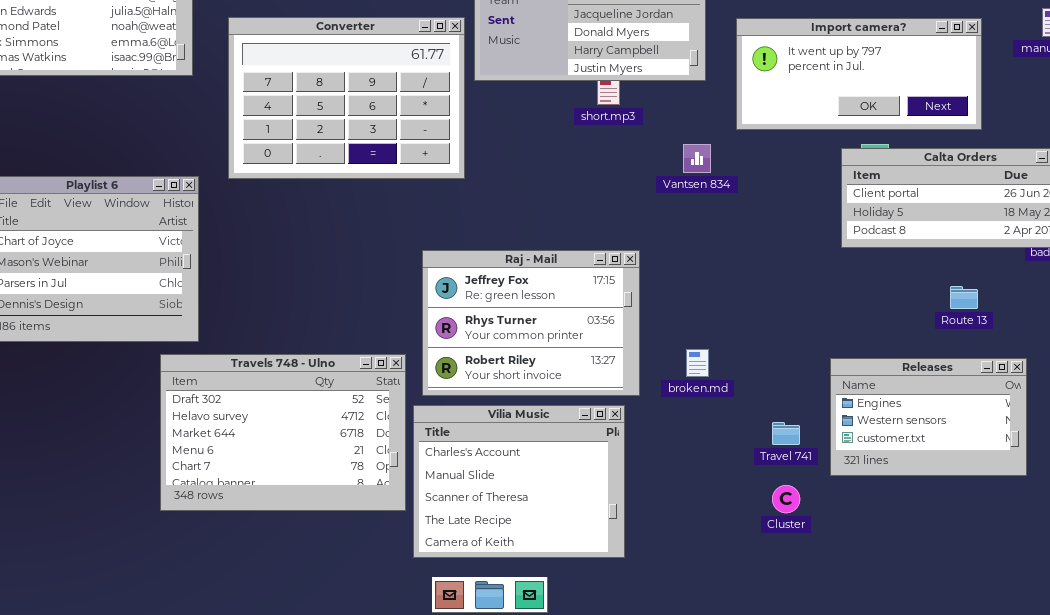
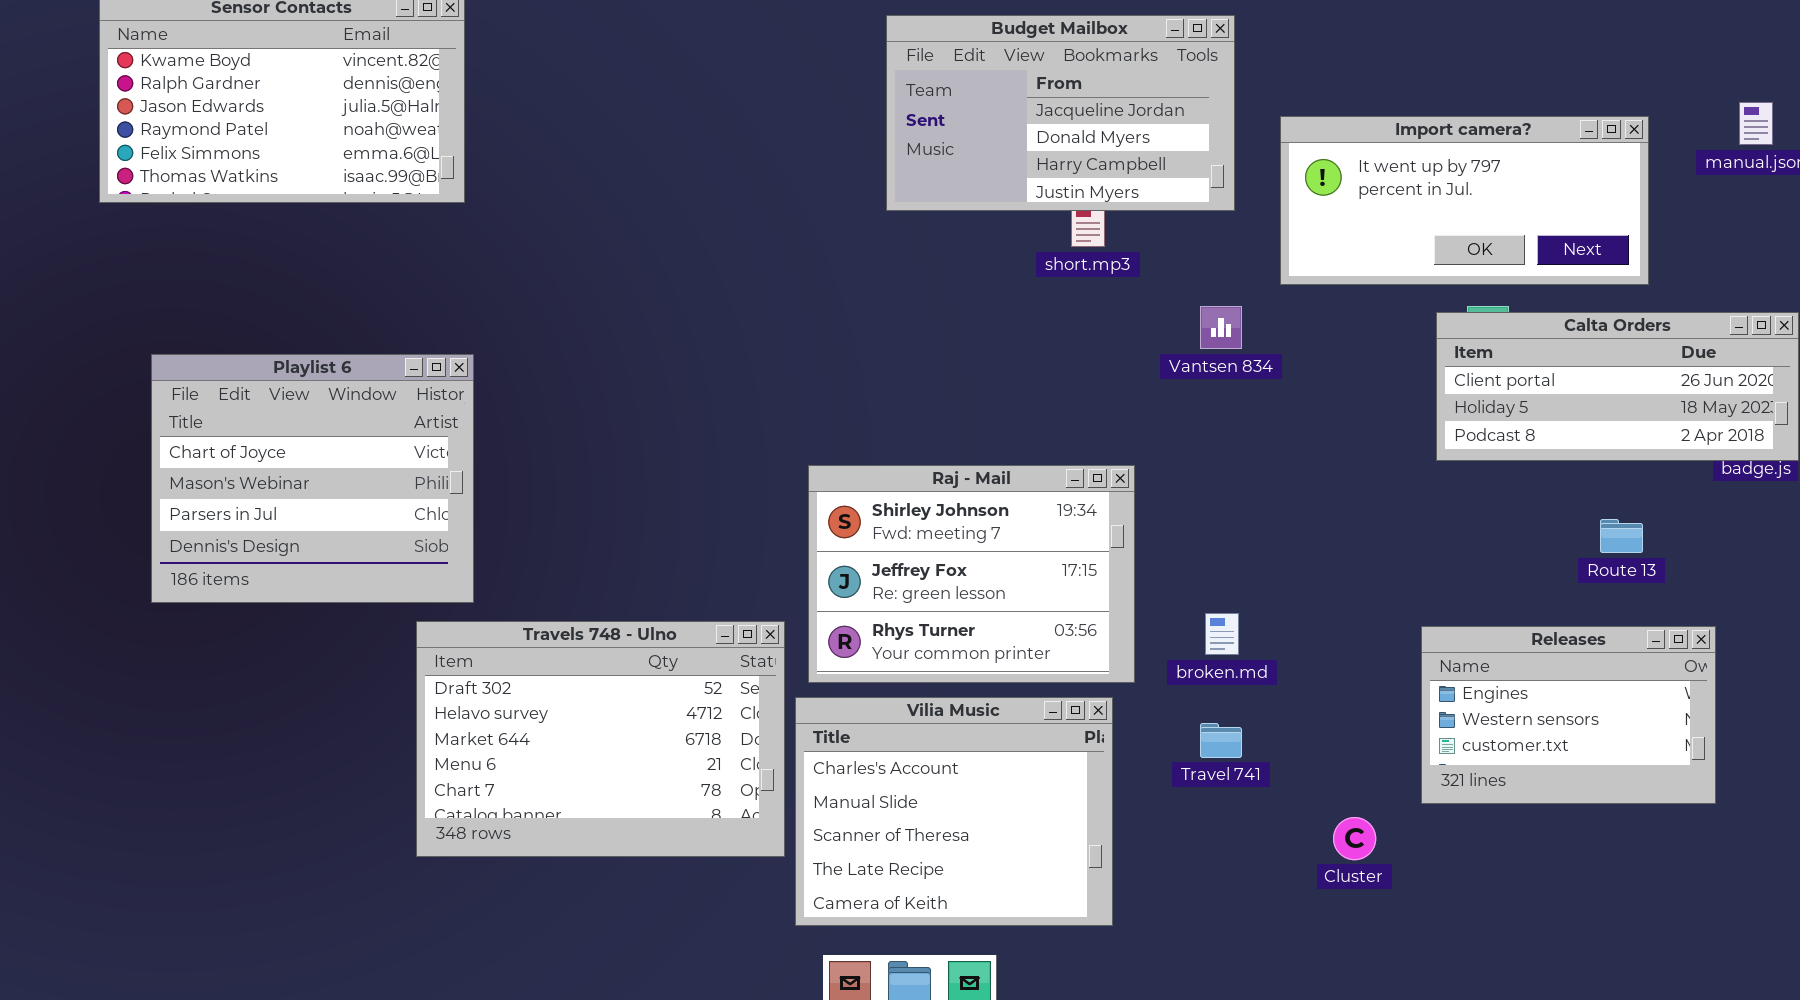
Converter: [228,17,465,179] -> none, closed
Raj - Mail: [422,250,640,396] -> [808,465,1135,683], scrolled up 1 row
Travel 741: [772,422,800,445] -> [1200,723,1242,758], moved

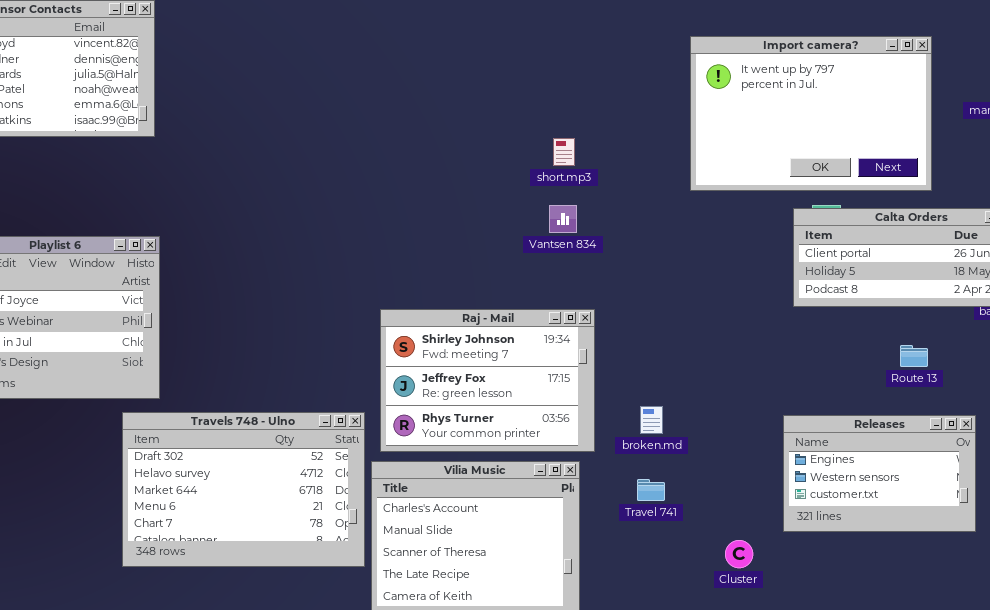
Budget Mailbox: [886,15,1235,211] -> none, closed
Import camera?: [1280,116,1649,285] -> [690,36,932,191], resized
Vantsen 834: [1200,306,1242,349] -> [549,205,577,233], moved

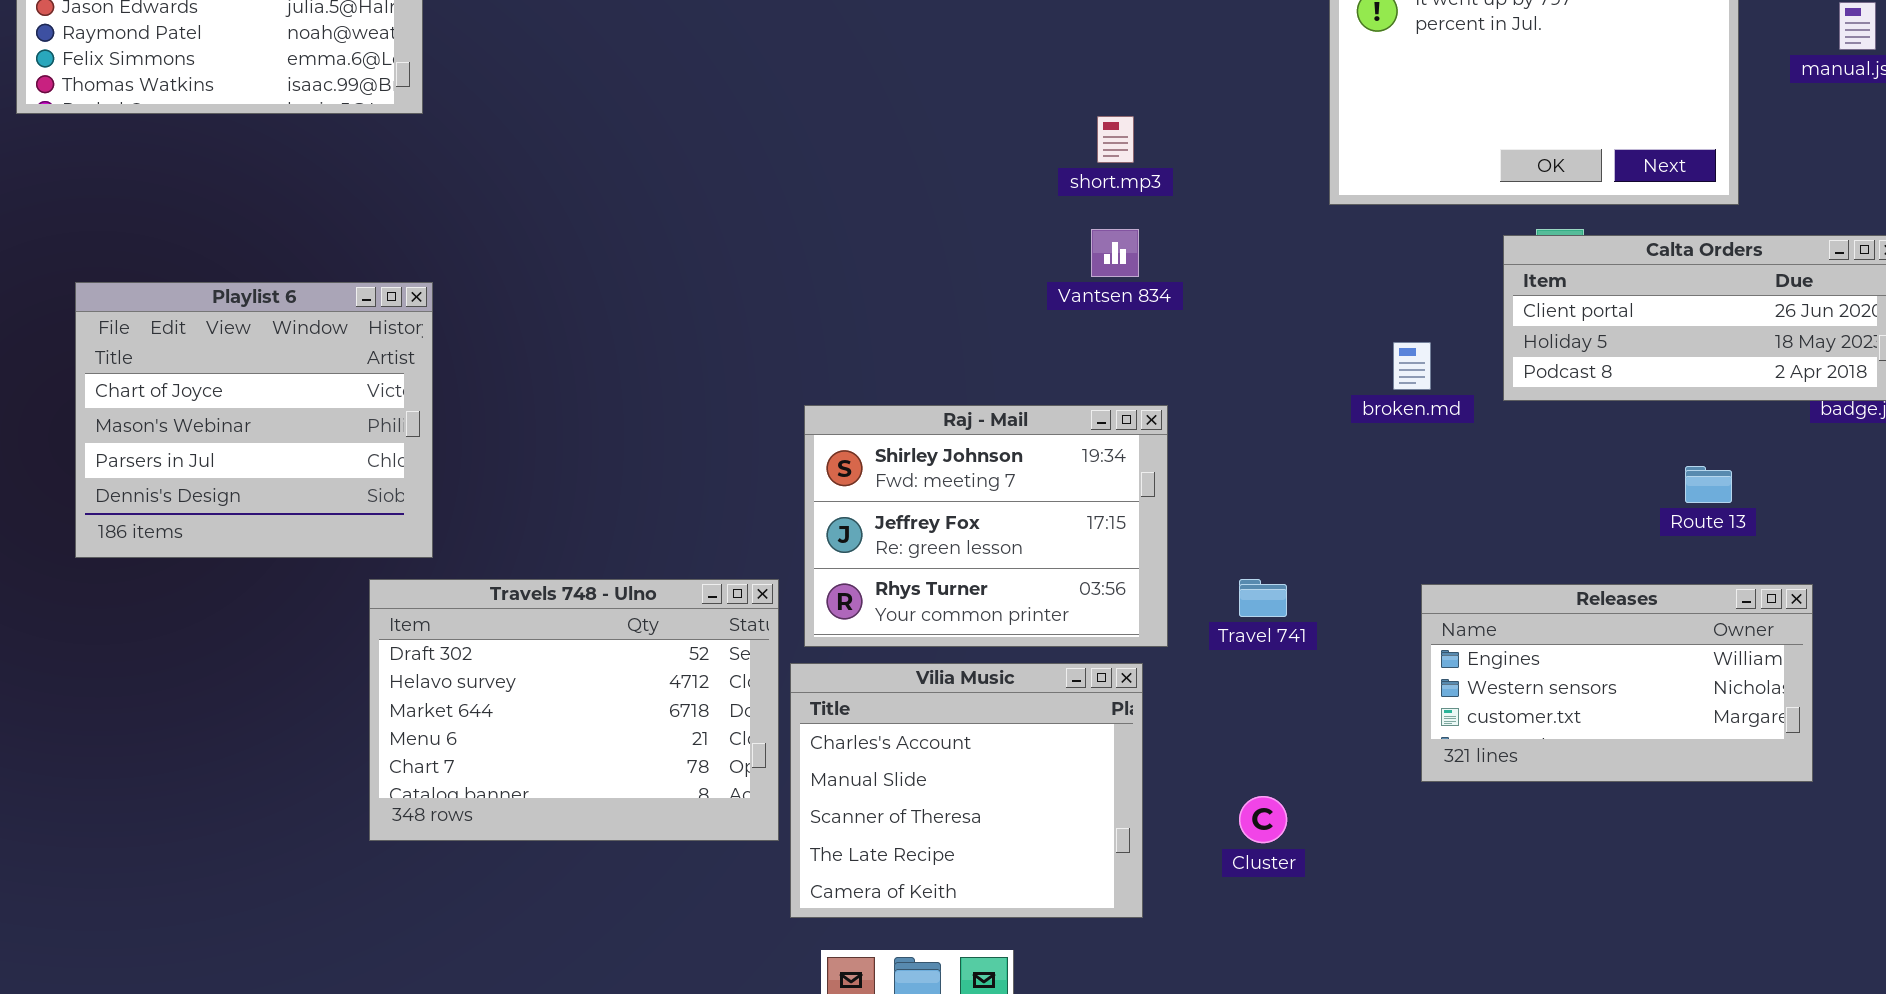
broken.md: [640,406,663,434] -> [1393,342,1431,390], moved
Releases: [783,415,976,532] -> [1421,584,1813,782], resized
Travel 741: [637,479,665,501] -> [1239,579,1287,617], moved
Cluster: [725,540,753,568] -> [1239,796,1287,843], moved

